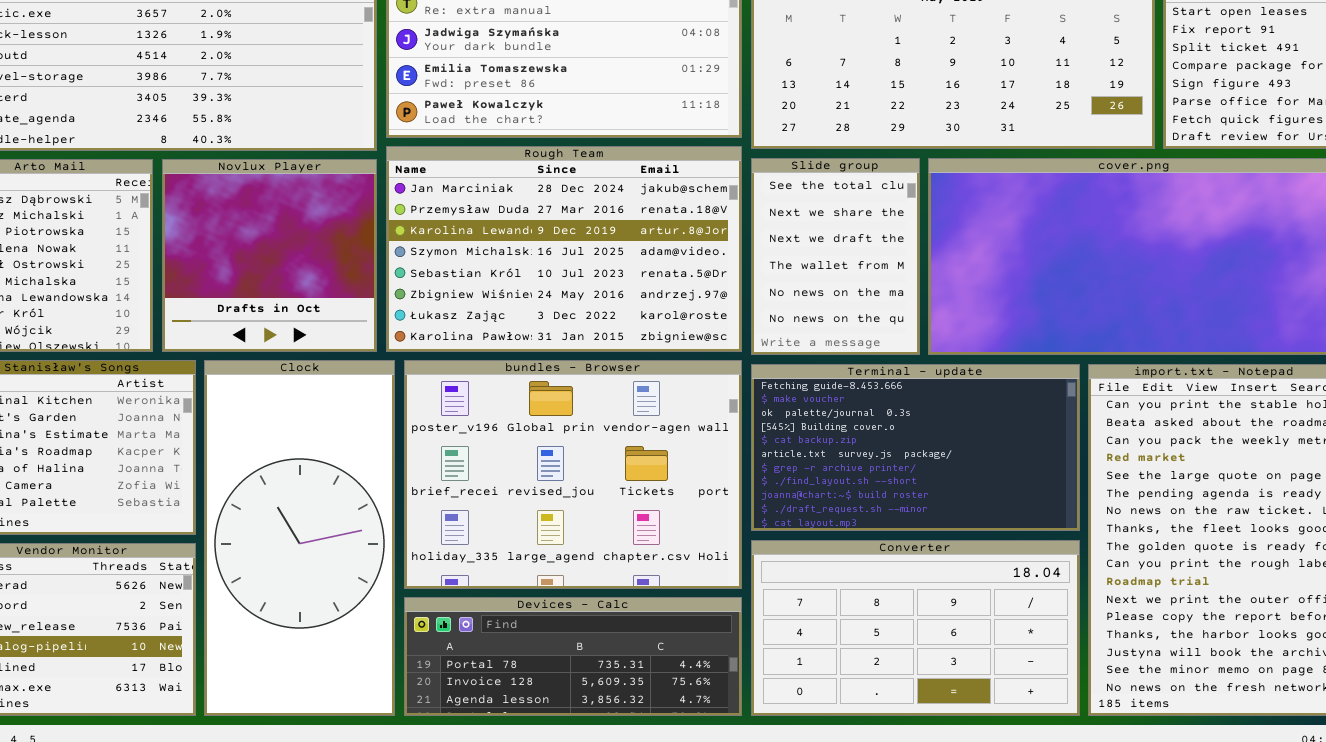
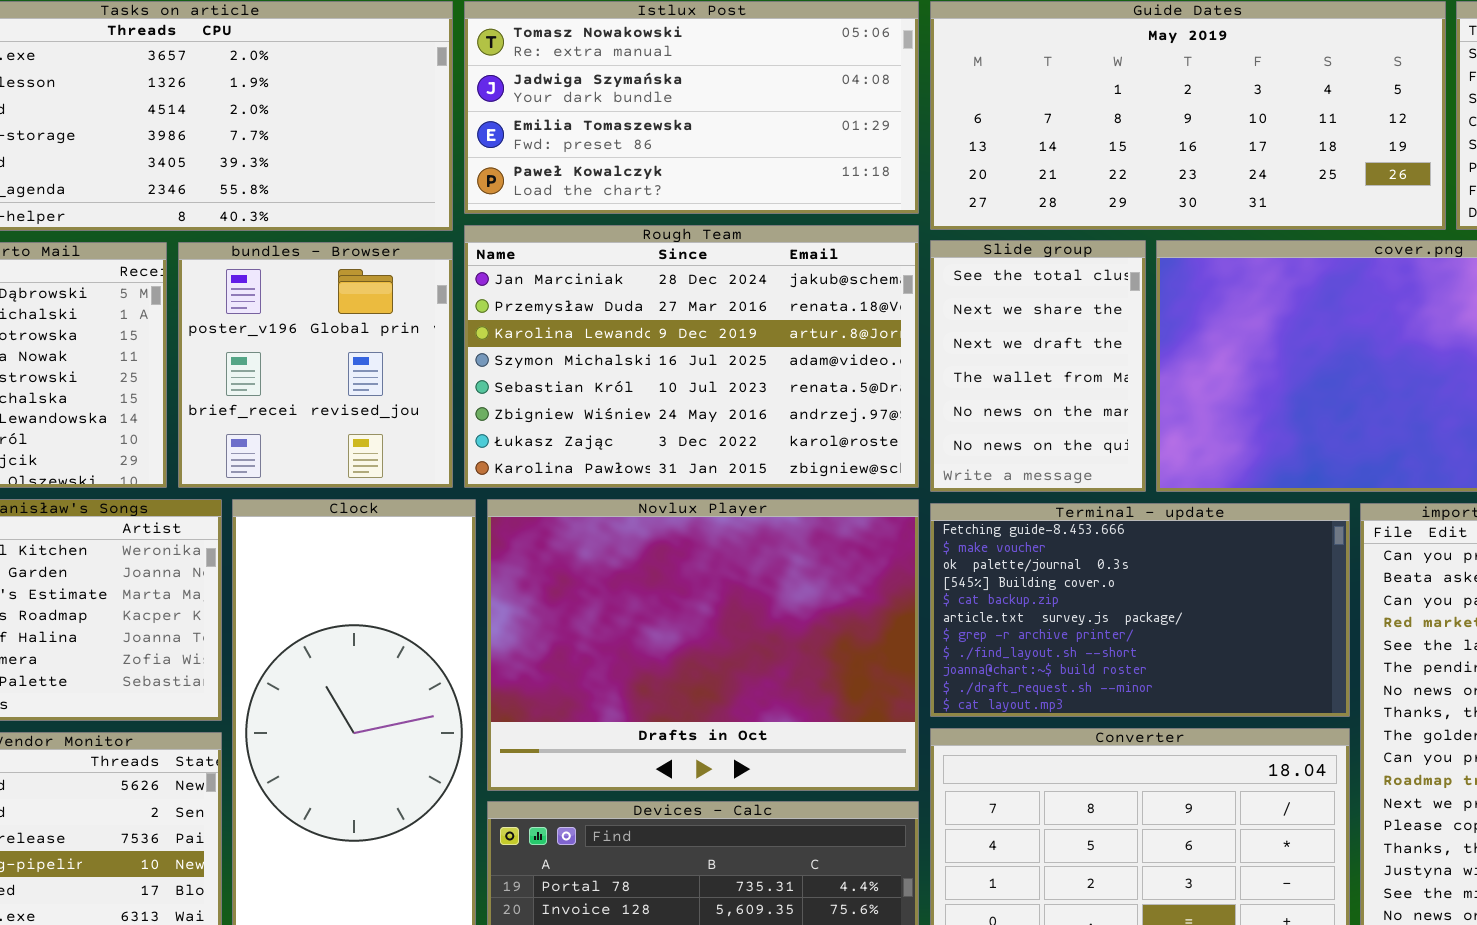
Novlux Player: [162,159,377,352] -> [487,499,919,791], moved, resized
bundles - Browser: [404,360,742,589] -> [178,242,453,488], moved, resized

